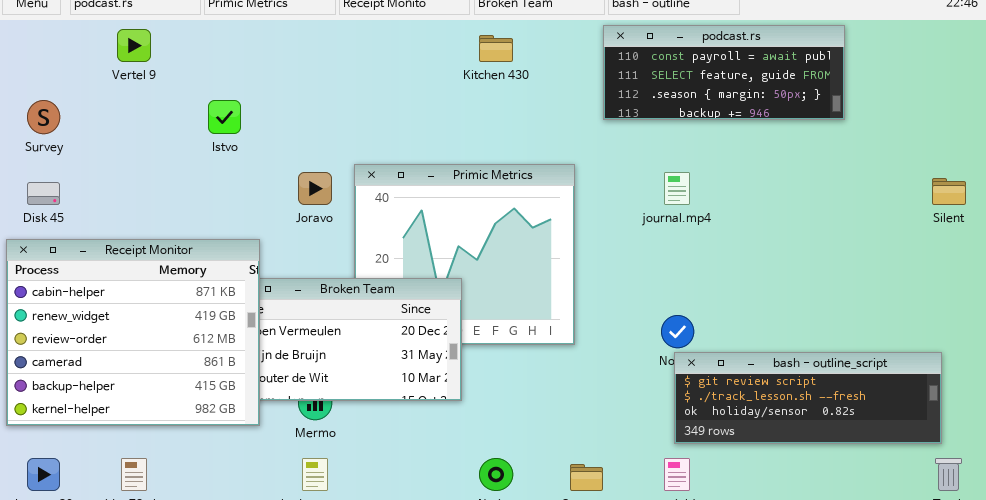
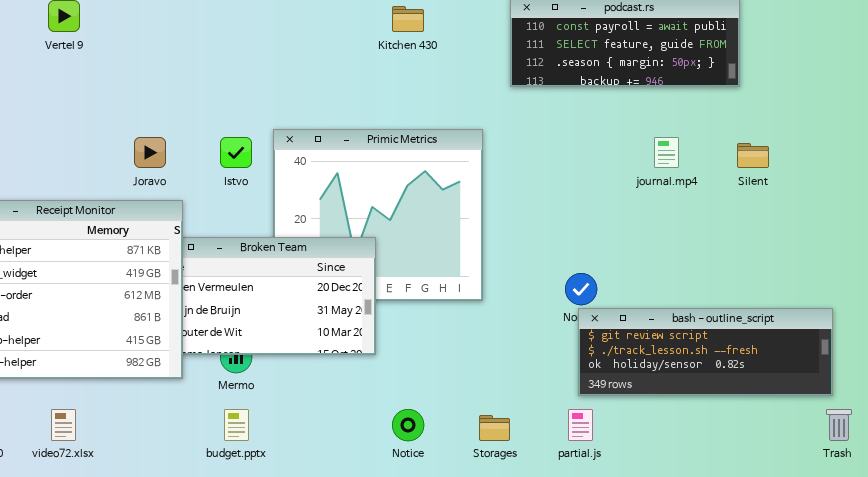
Istvo: [208,100,241,134] -> [220,137,252,168], moved
Joravo: [298,172,332,205] -> [134,137,166,168], moved
journal.mp4: [664,172,690,205] -> [654,137,679,168], moved
Silent: [932,178,966,205] -> [737,143,769,168], moved

